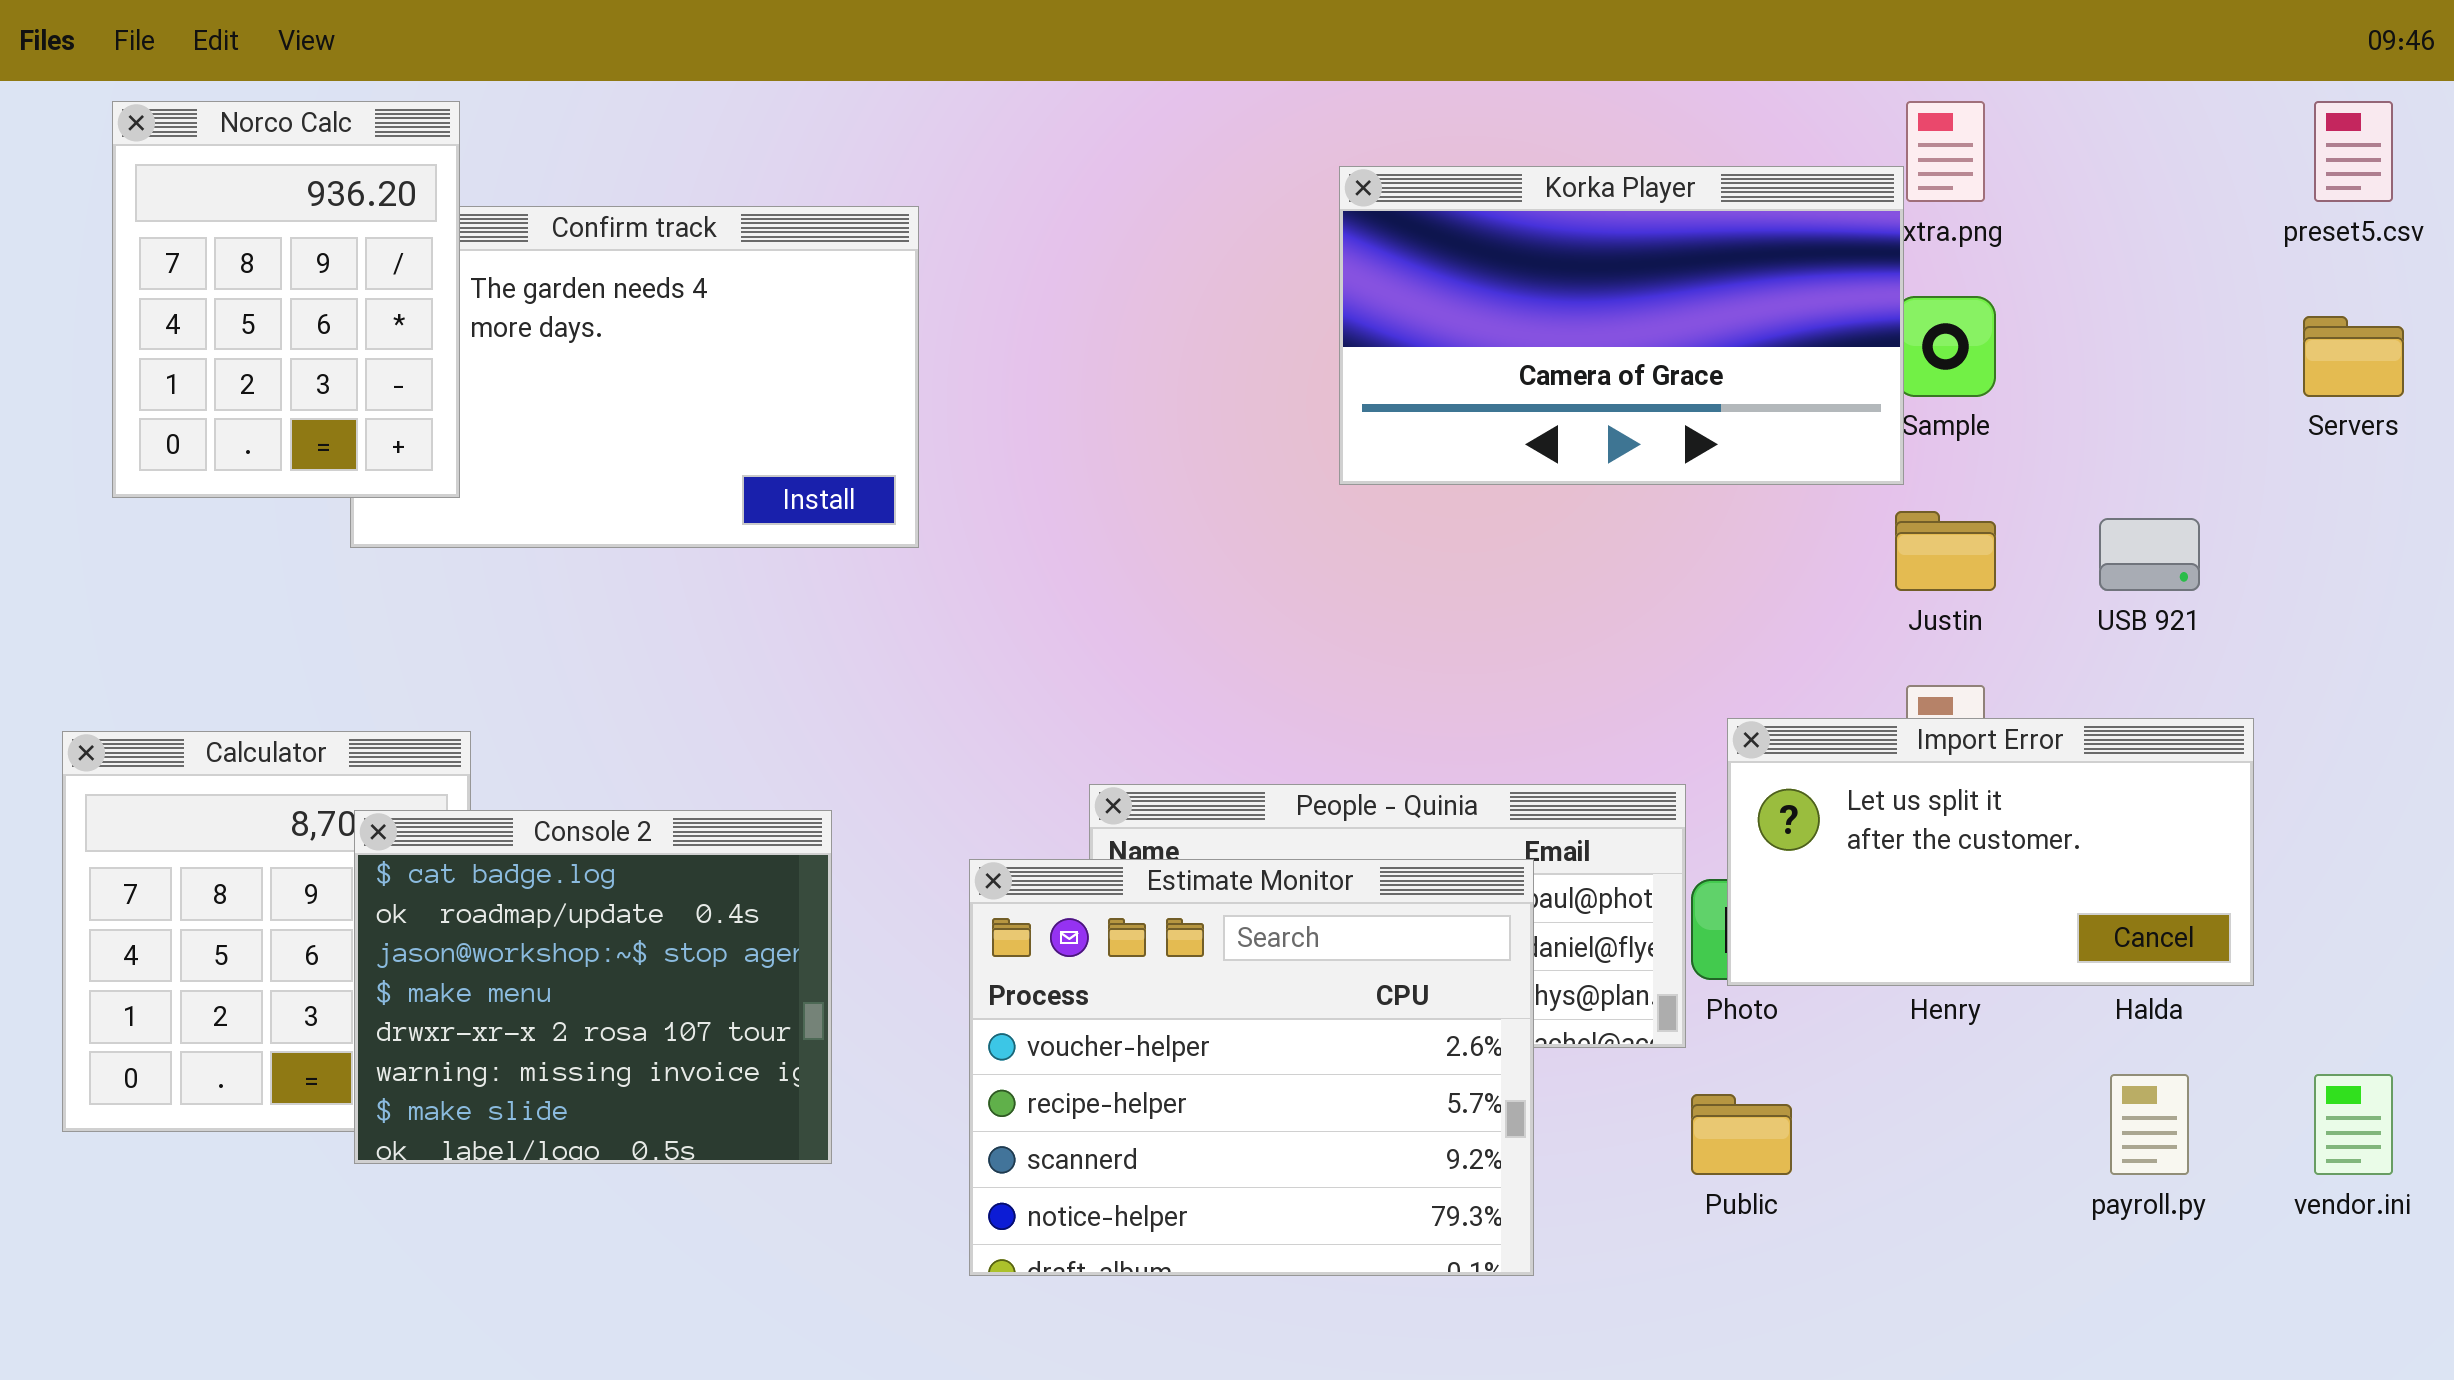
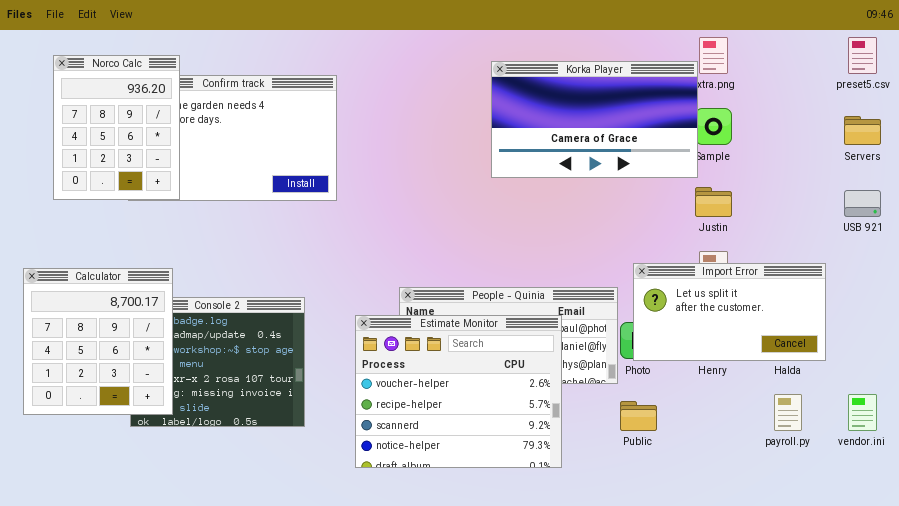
Norco Calc: [112,101,460,498] -> [53,55,180,200], moved
USB 921: [2099,518,2200,591] -> [844,190,881,217], moved
Calculator: [62,731,471,1132] -> [23,268,173,415], raised

